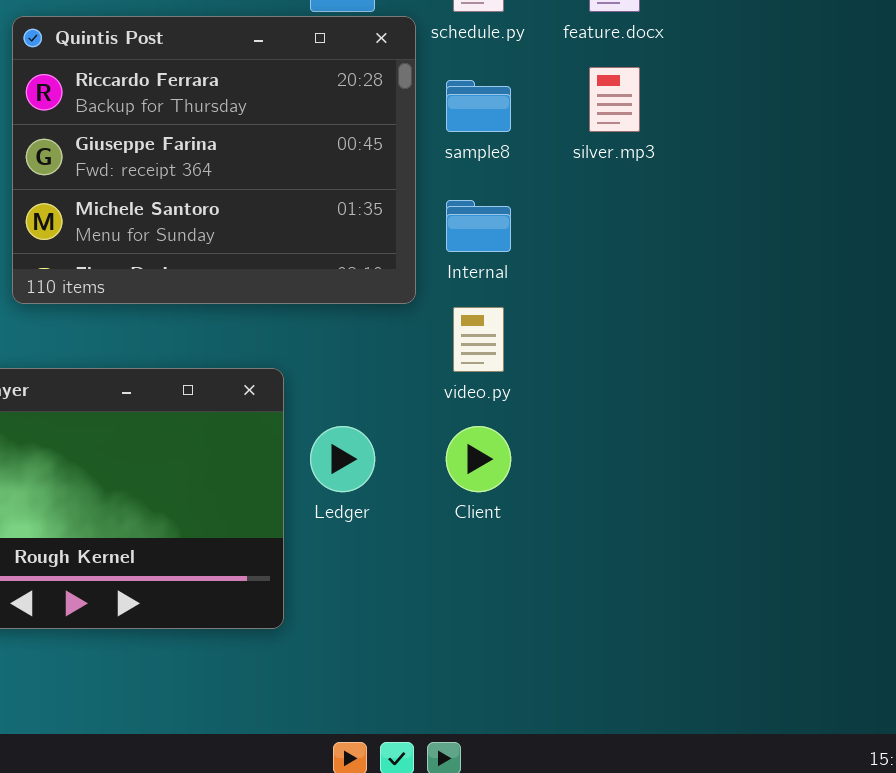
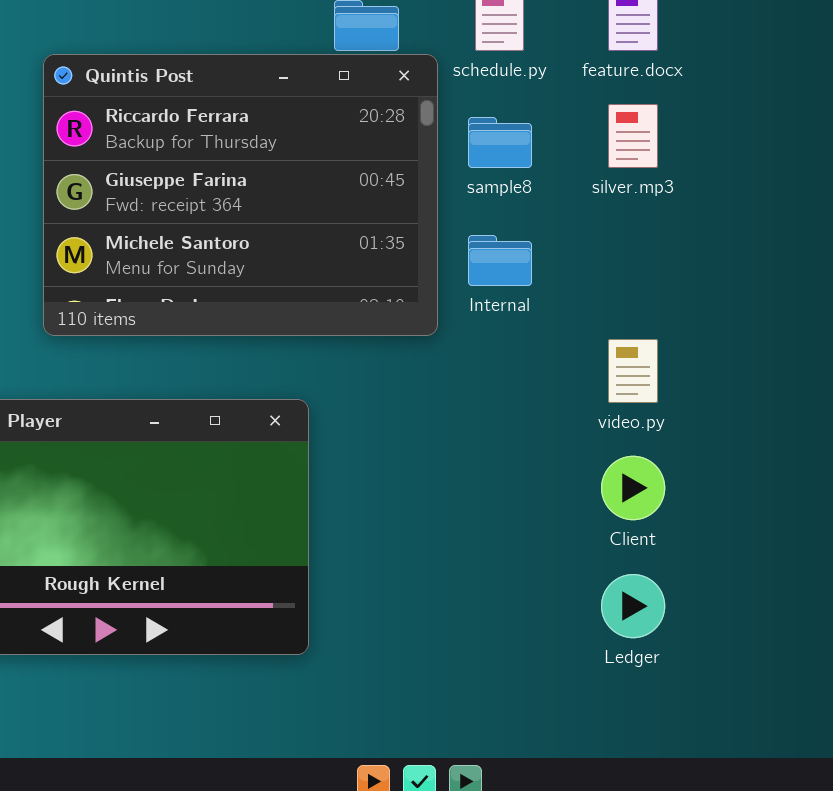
video.py: [453,307,504,372] -> [608,339,658,403], moved
Ledger: [310,426,375,492] -> [601,574,665,638], moved
Client: [446,426,511,492] -> [601,456,665,520], moved

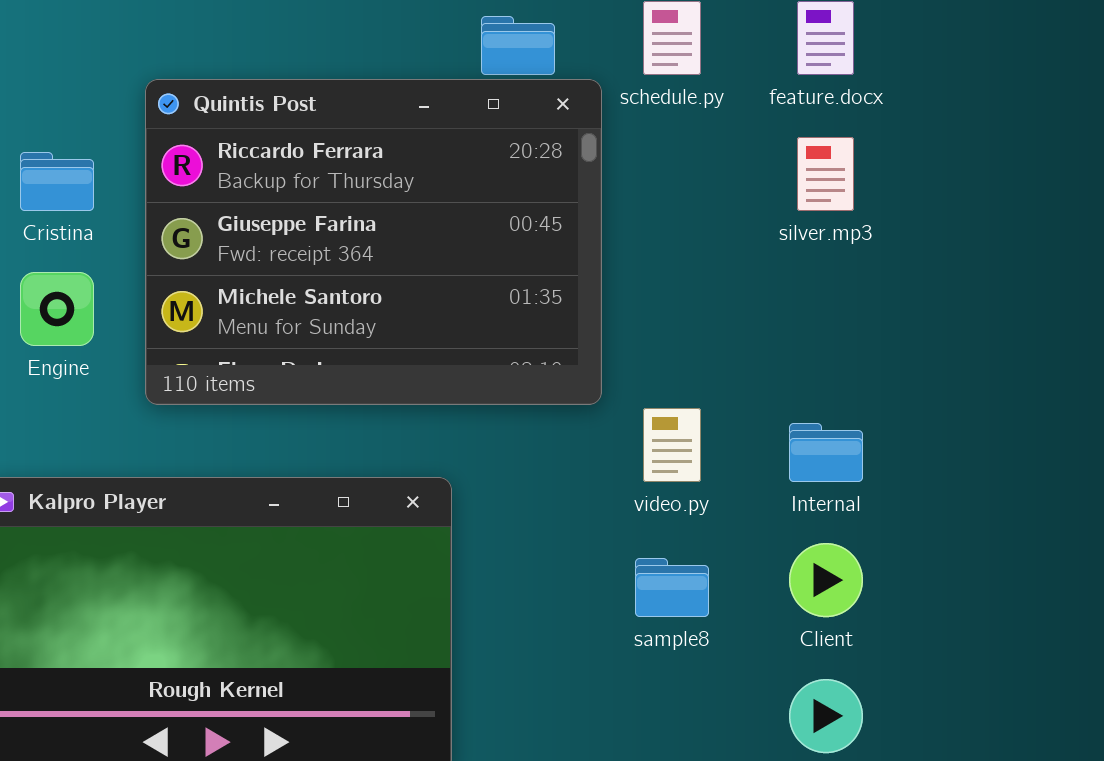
sample8: [468,117,532,168] -> [635,558,709,617], moved
Internal: [468,235,532,286] -> [789,423,863,482], moved
video.py: [608,339,658,403] -> [643,408,701,482], moved

